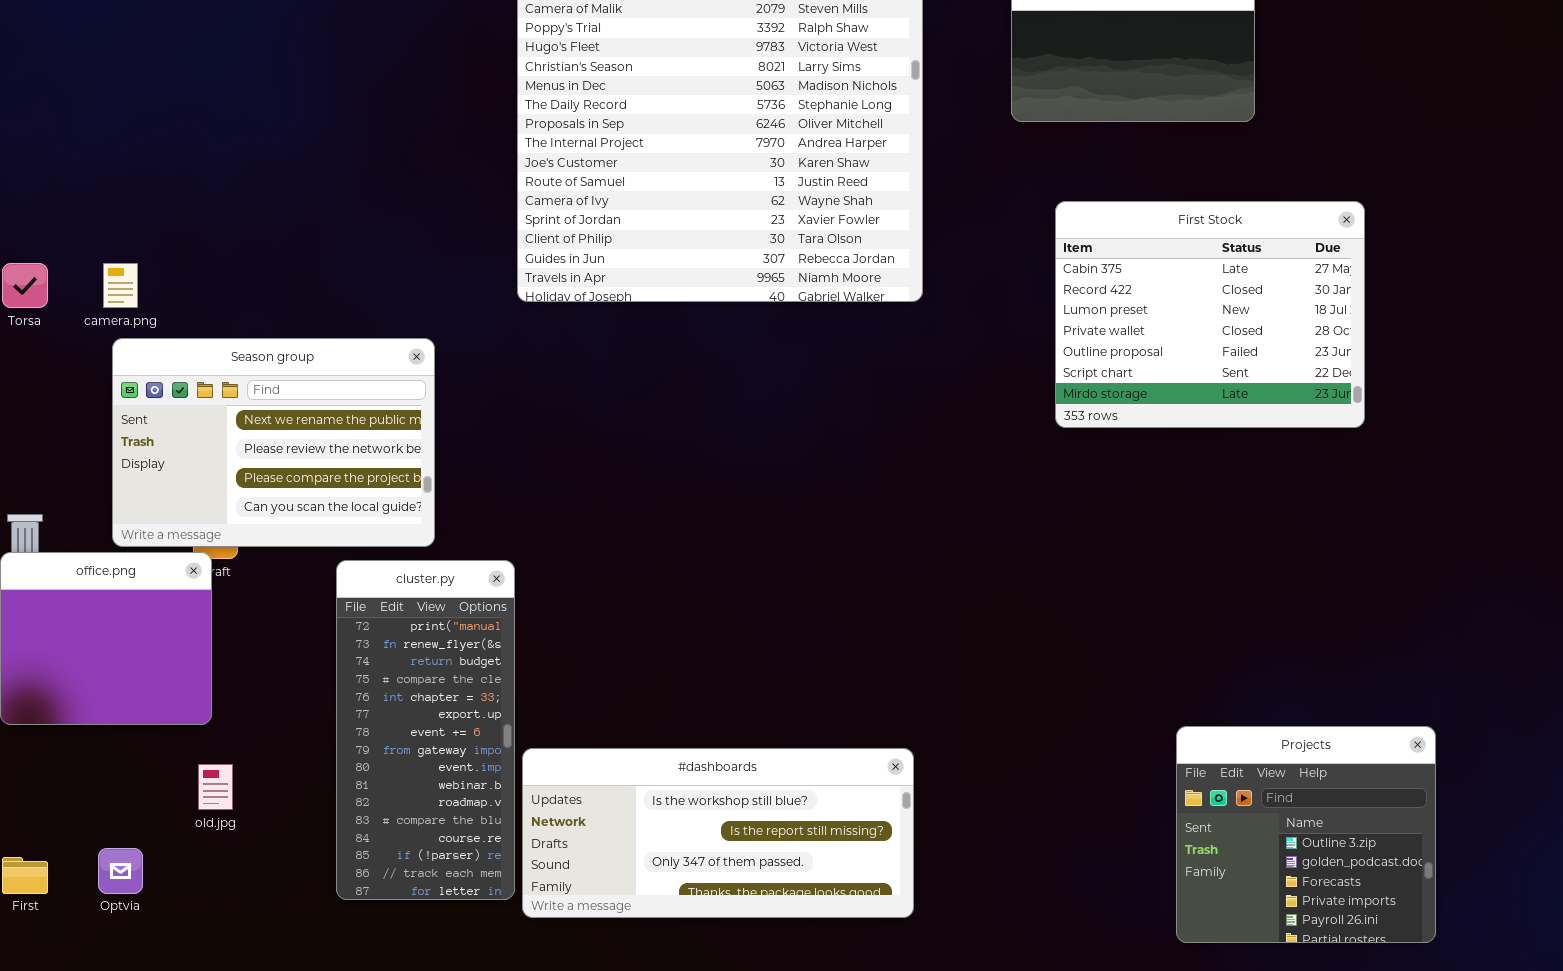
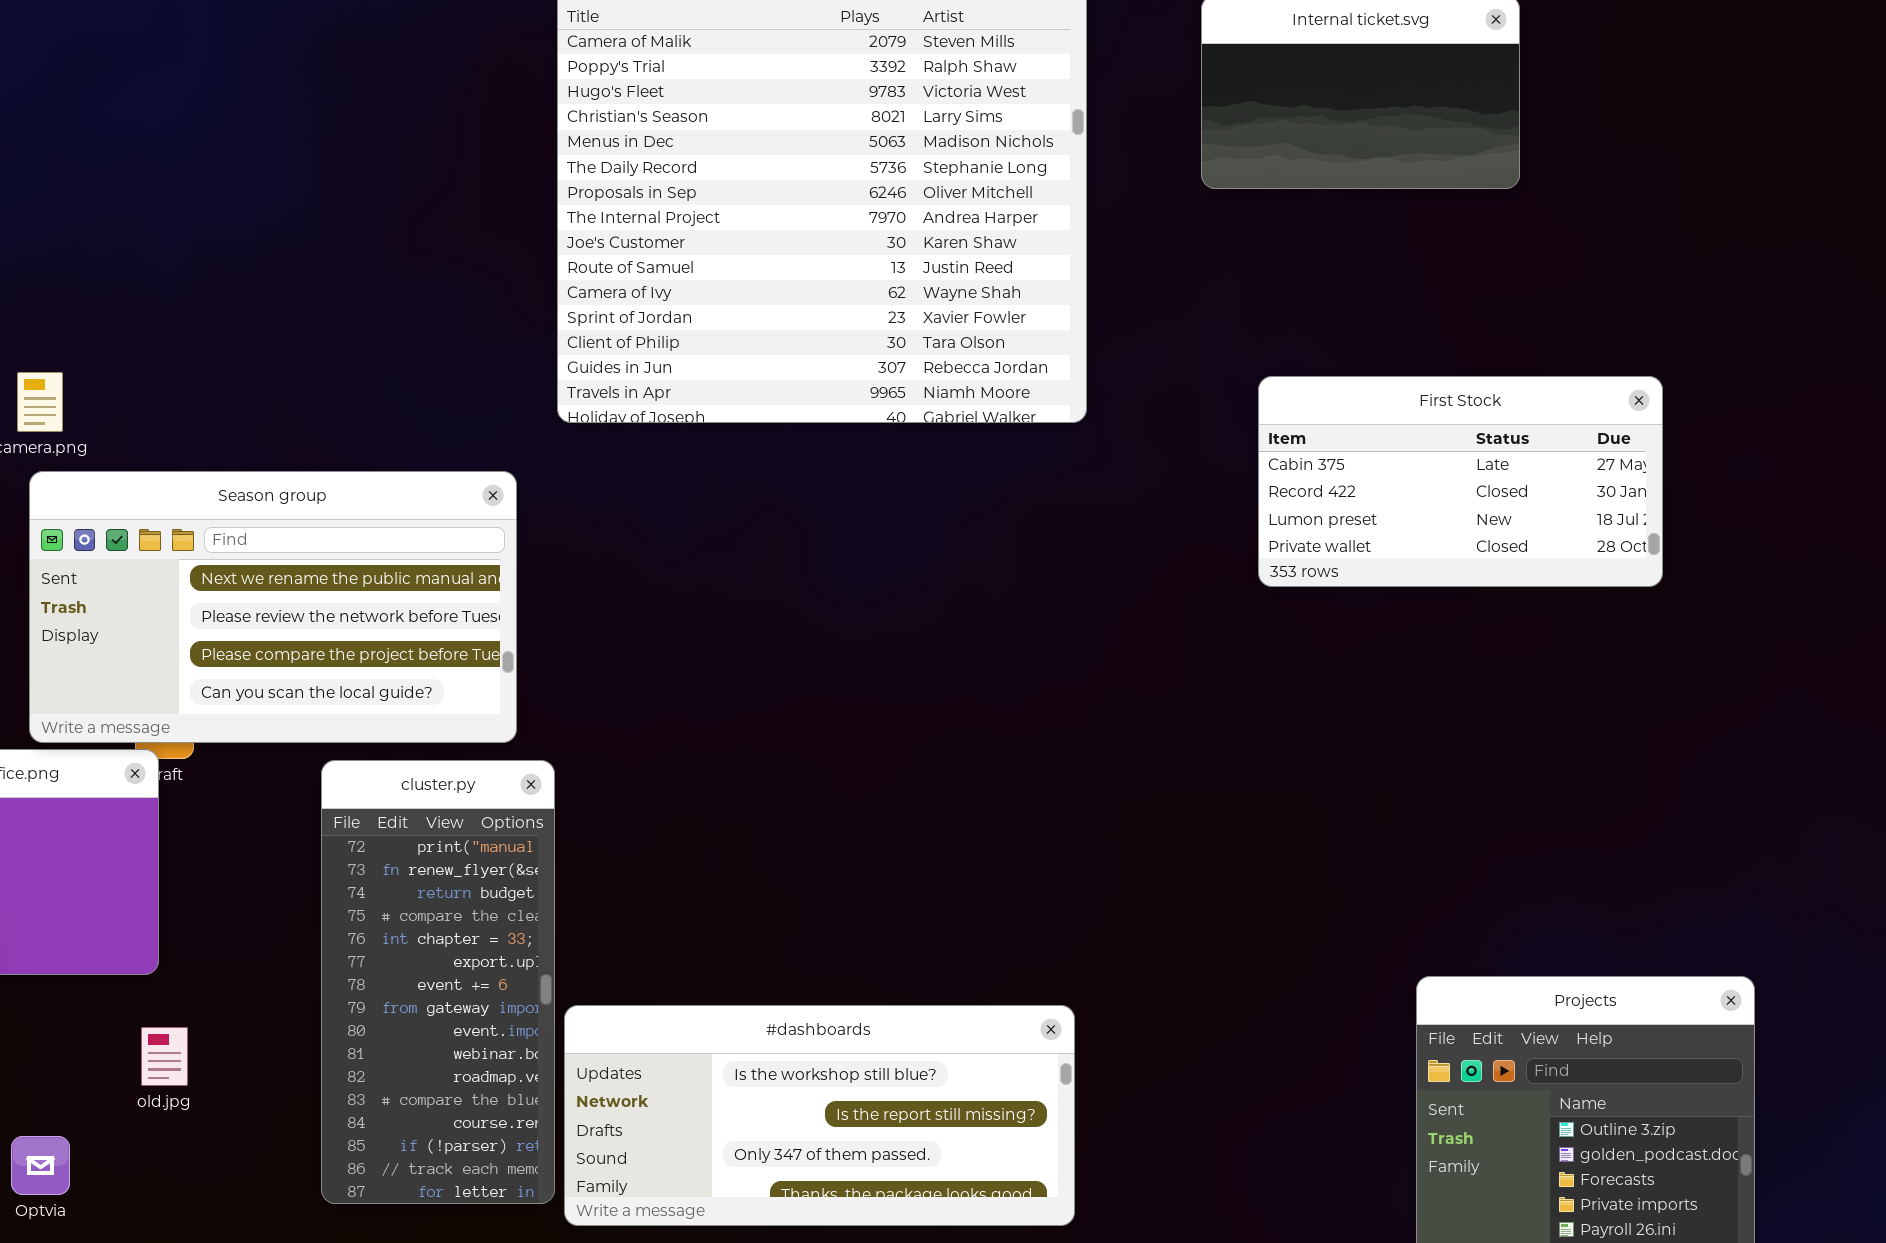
First Stock: [1055,201,1365,428] -> [1258,376,1663,587], resized
Season group: [112,338,435,547] -> [29,471,517,743], resized

